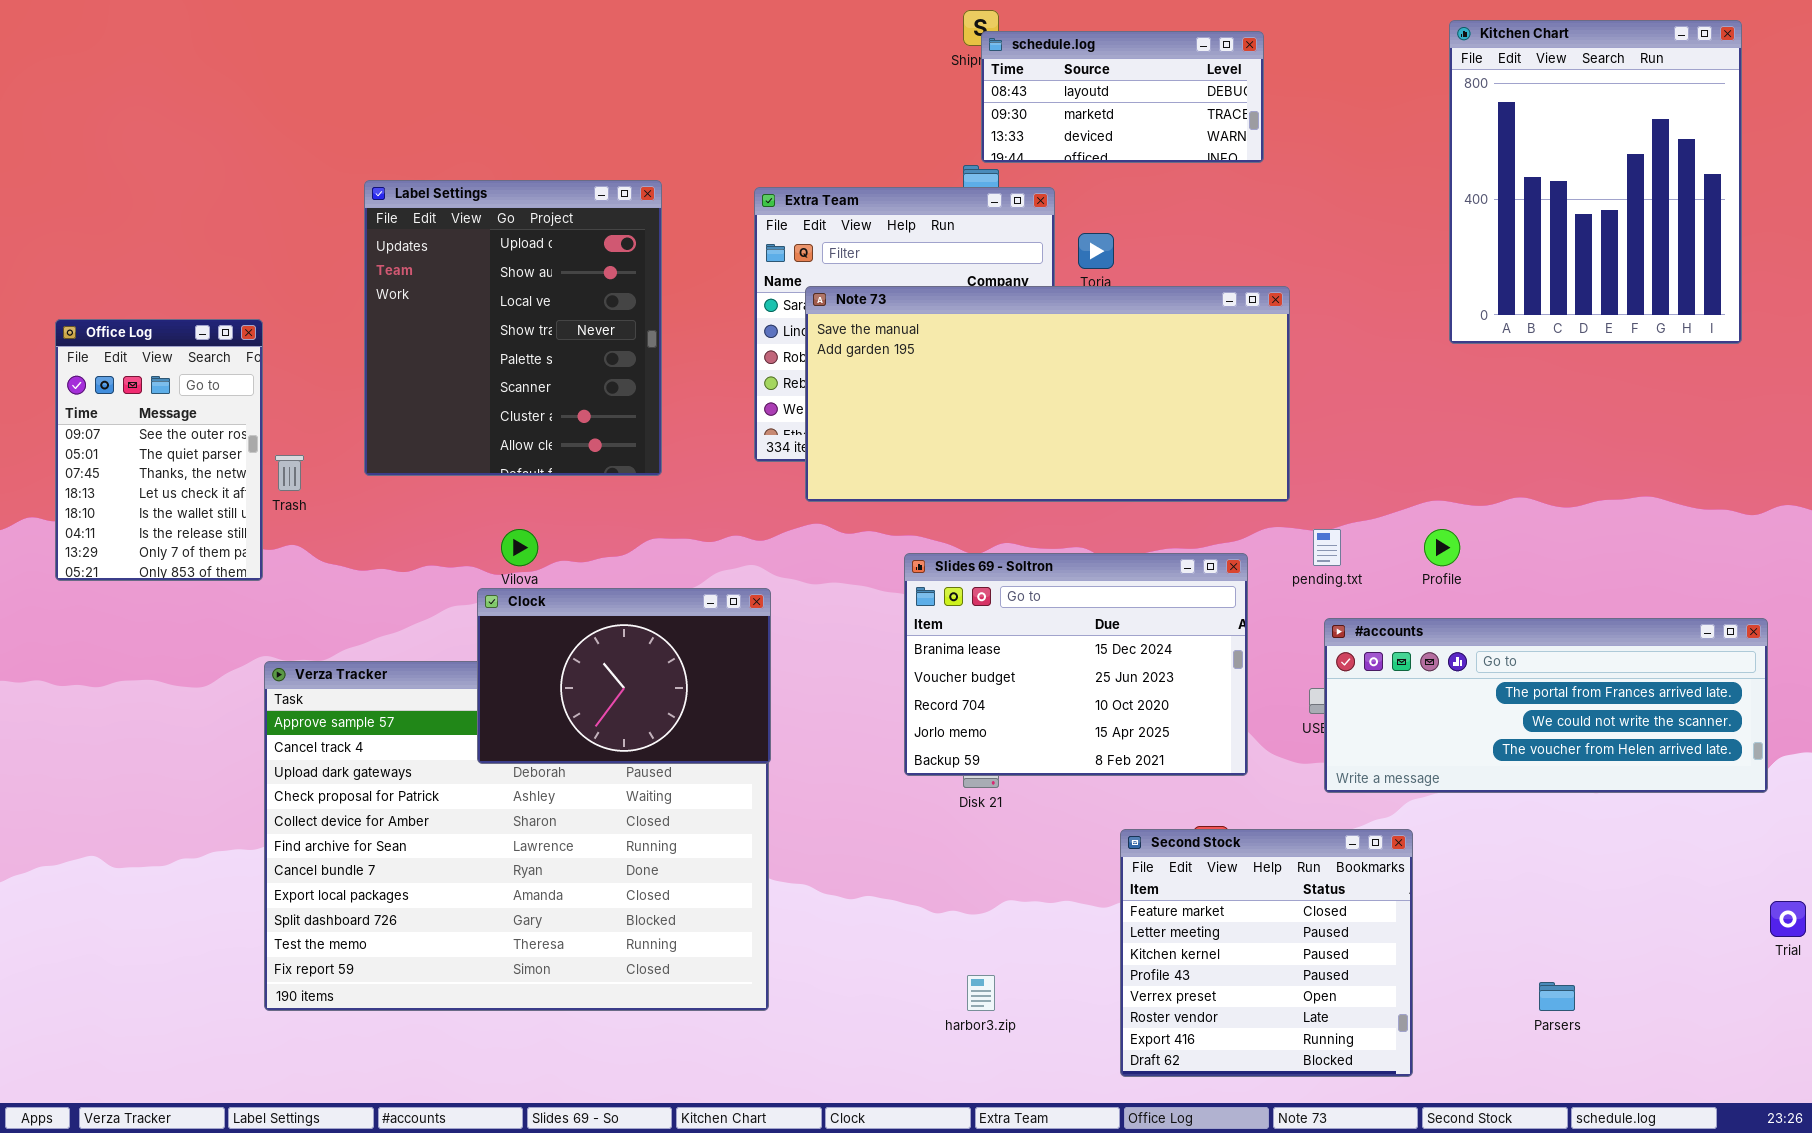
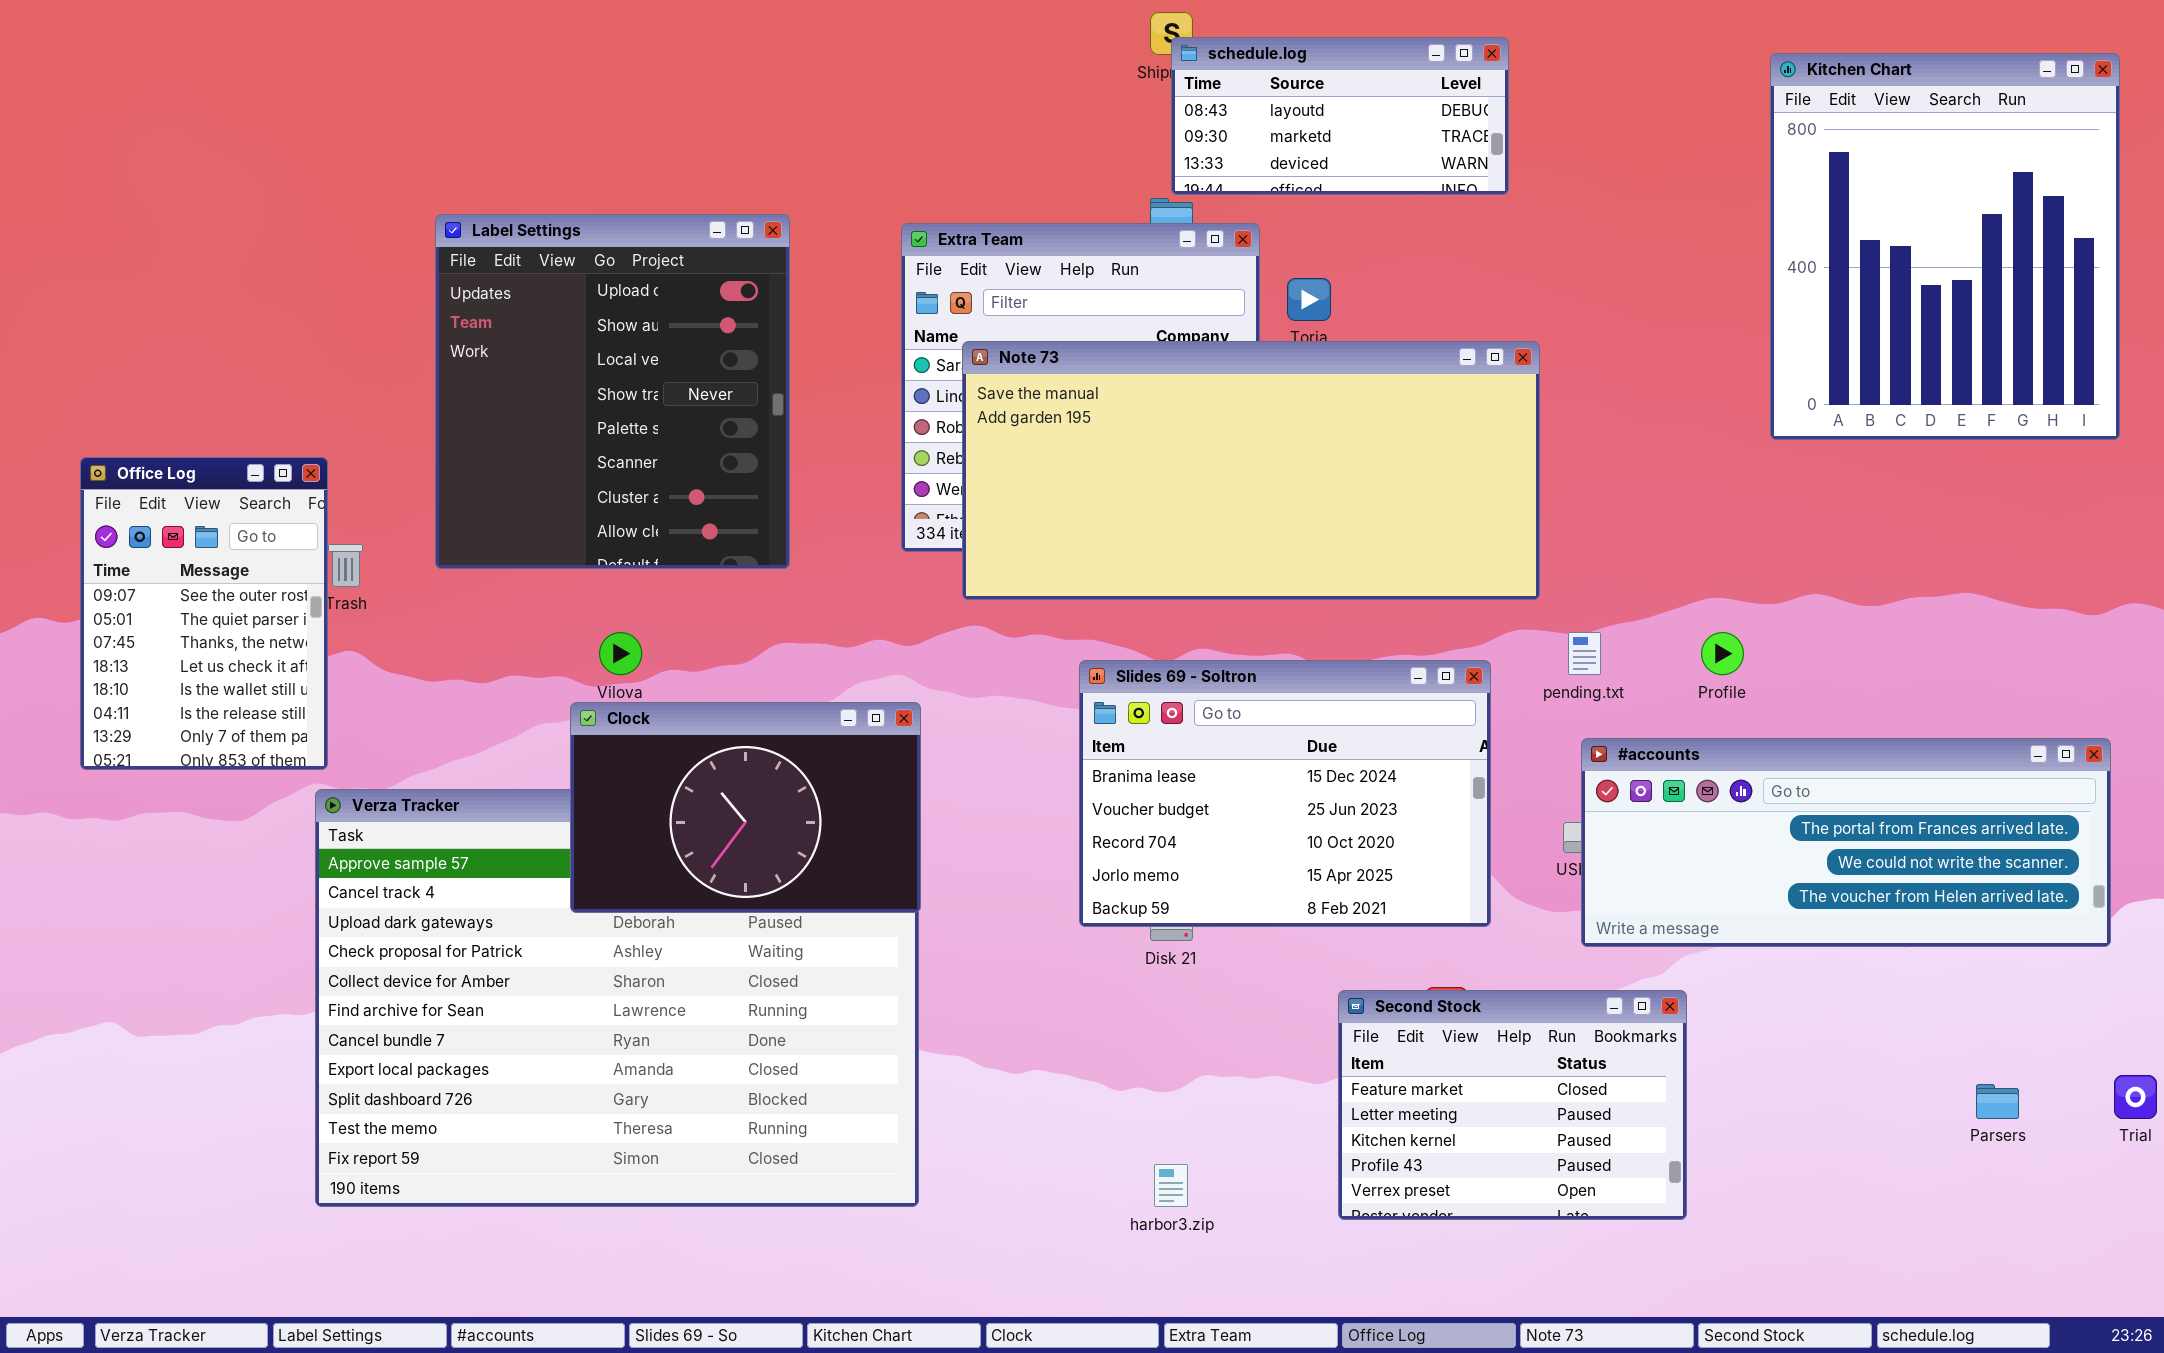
Kitchen Chart: [1449,20,1742,344] -> [1770,53,2120,440], moved
Office Log: [55,319,263,581] -> [80,457,328,770], moved
Second Stock: [1120,829,1413,1077] -> [1338,990,1687,1220], resized
Parsers: [1539,982,1575,1011] -> [1976,1084,2019,1119], moved

